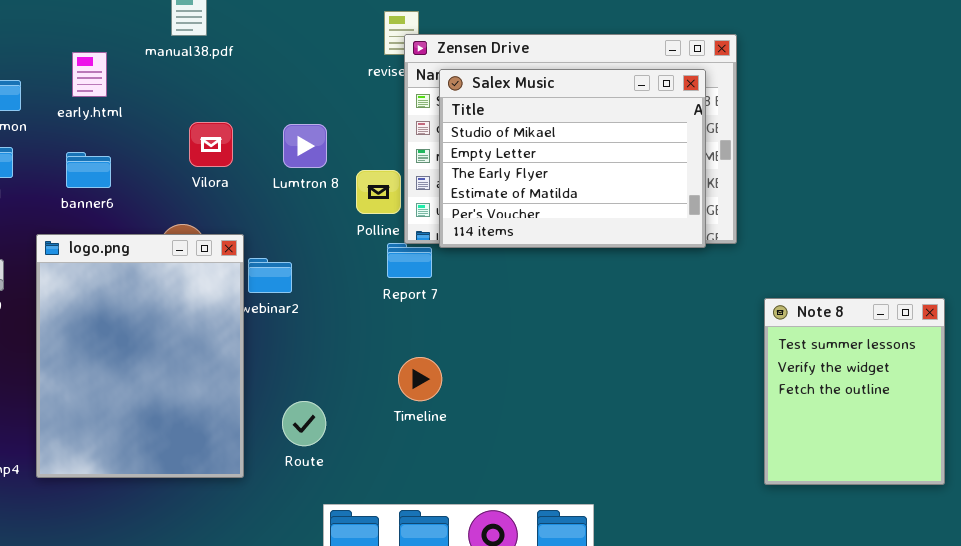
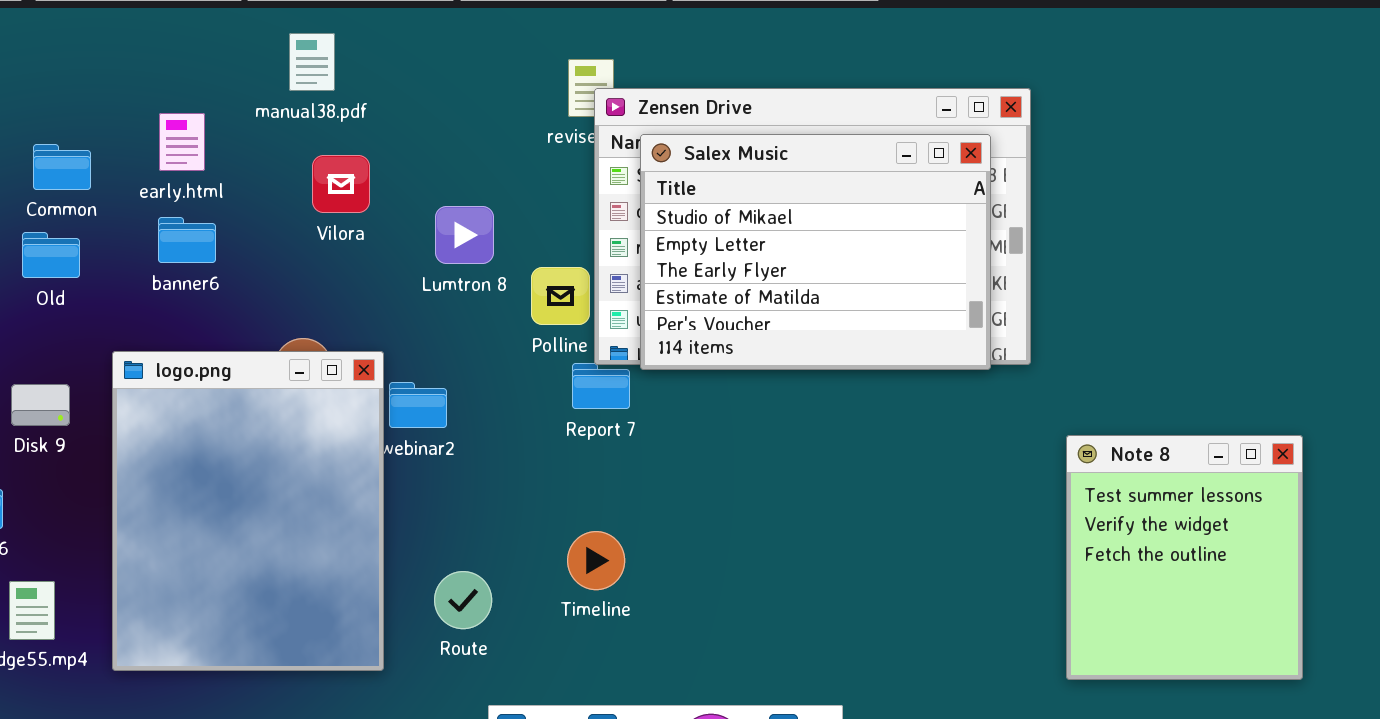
Vilora: [189,122,233,167] -> [312,155,370,213], moved
banner6: [66,152,111,188] -> [158,217,216,263], moved
Timeline: [398,357,442,401] -> [567,531,625,590], moved

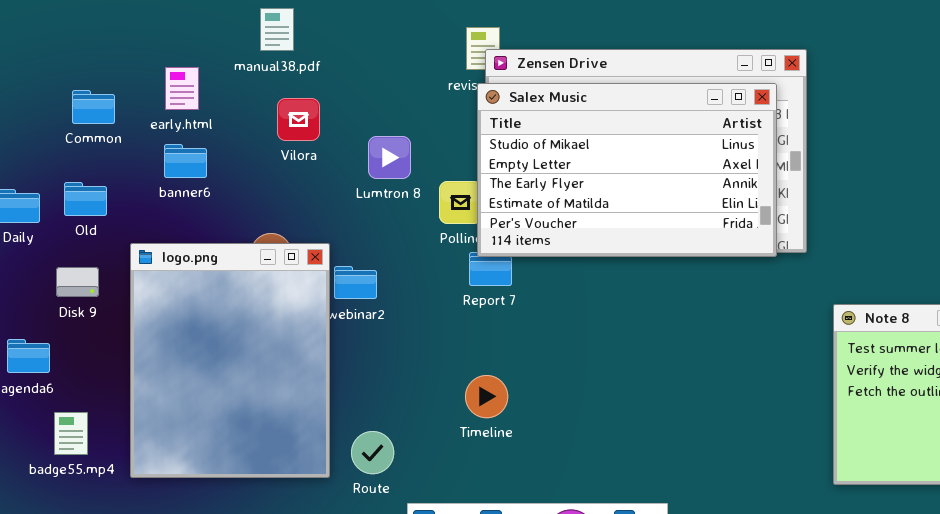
Salex Music: [640,134,991,370] -> [477,83,777,257], resized
Old: [22,232,80,278] -> [64,182,107,216], moved
Route: [434,571,492,629] -> [351,431,394,474], moved

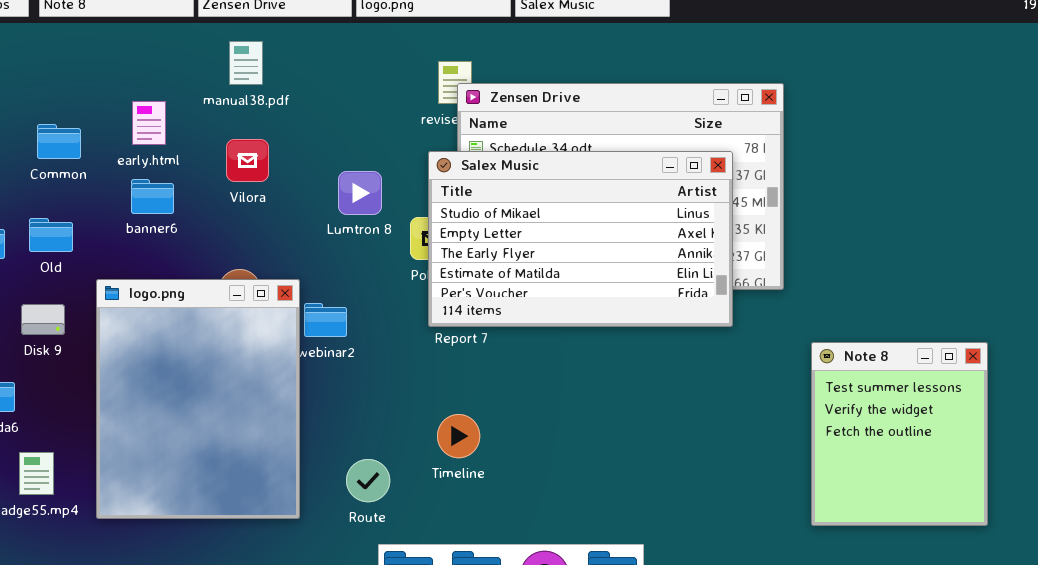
Salex Music: [477,83,777,257] -> [428,151,733,327], moved
Vilora: [277,98,320,141] -> [226,139,269,182], moved
Route: [351,431,394,474] -> [346,459,390,502], moved

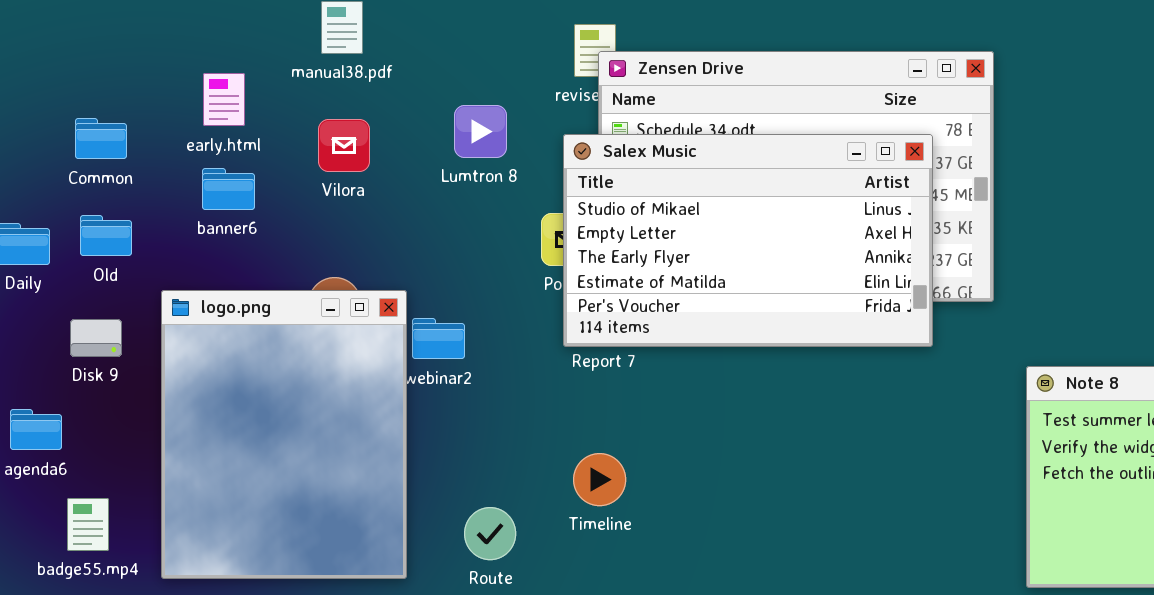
Common: [37,124,81,159] -> [75,118,127,159], moved
Lumtron 8: [338,171,382,215] -> [454,105,507,158], moved

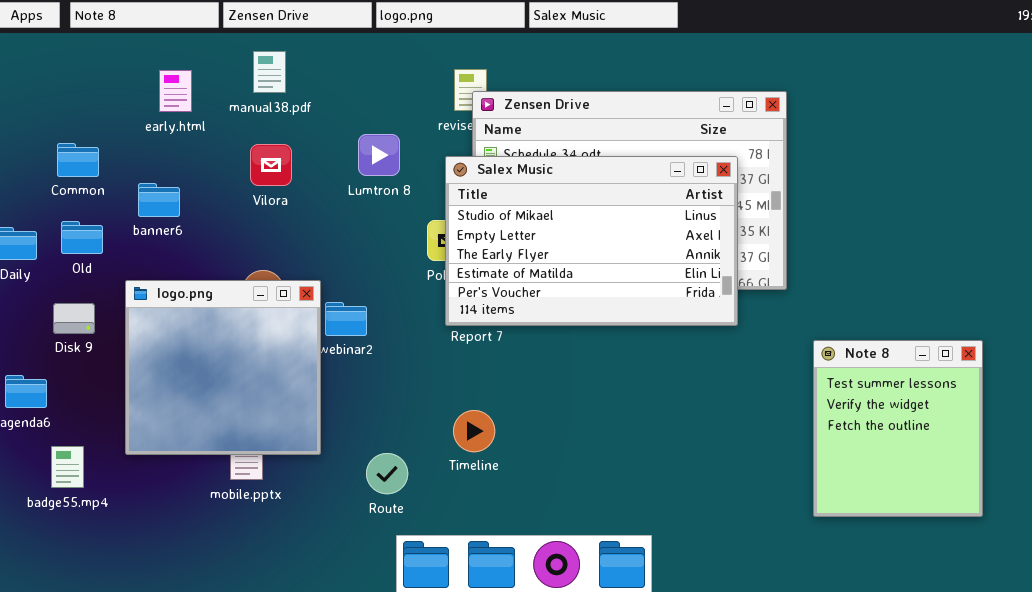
early.html: [203,73,245,126] -> [159,70,192,112], moved
banner6: [202,168,255,210] -> [138,183,180,217], moved
logo.png: [161,290,407,579] -> [125,280,321,455], resized

